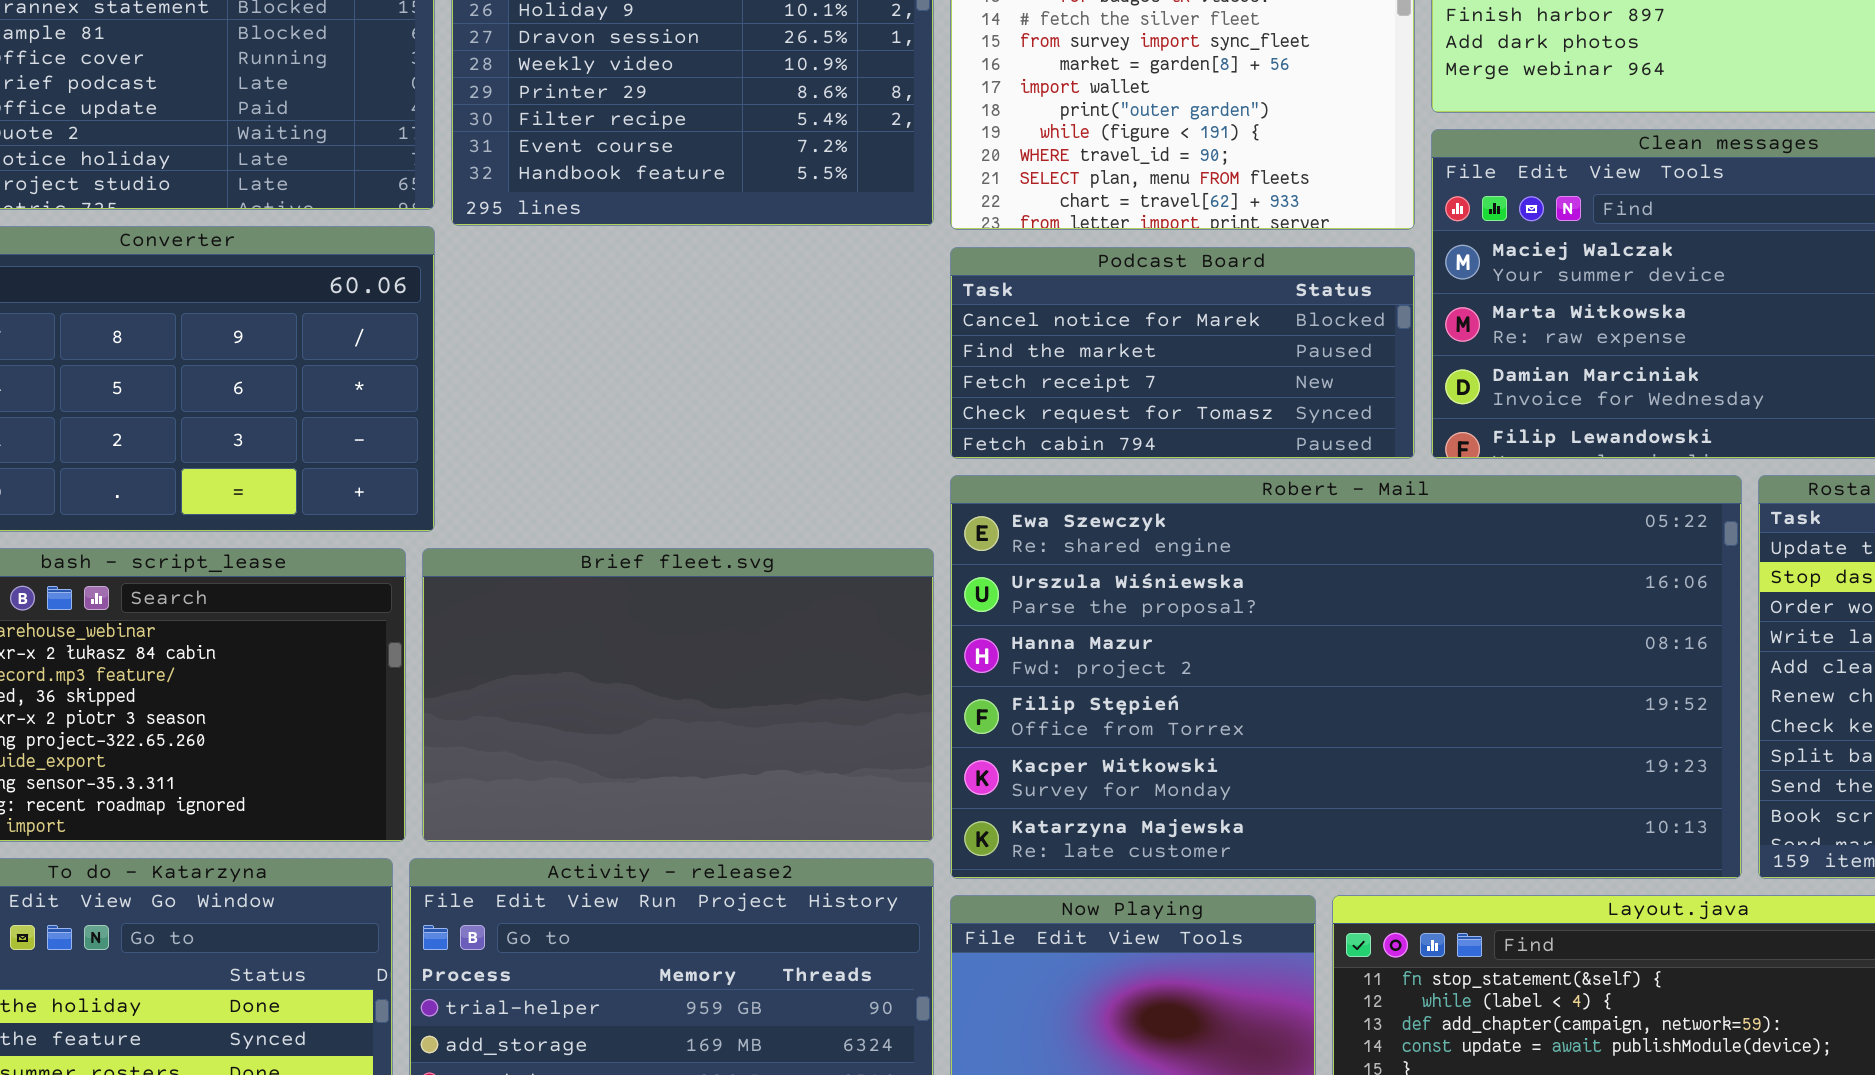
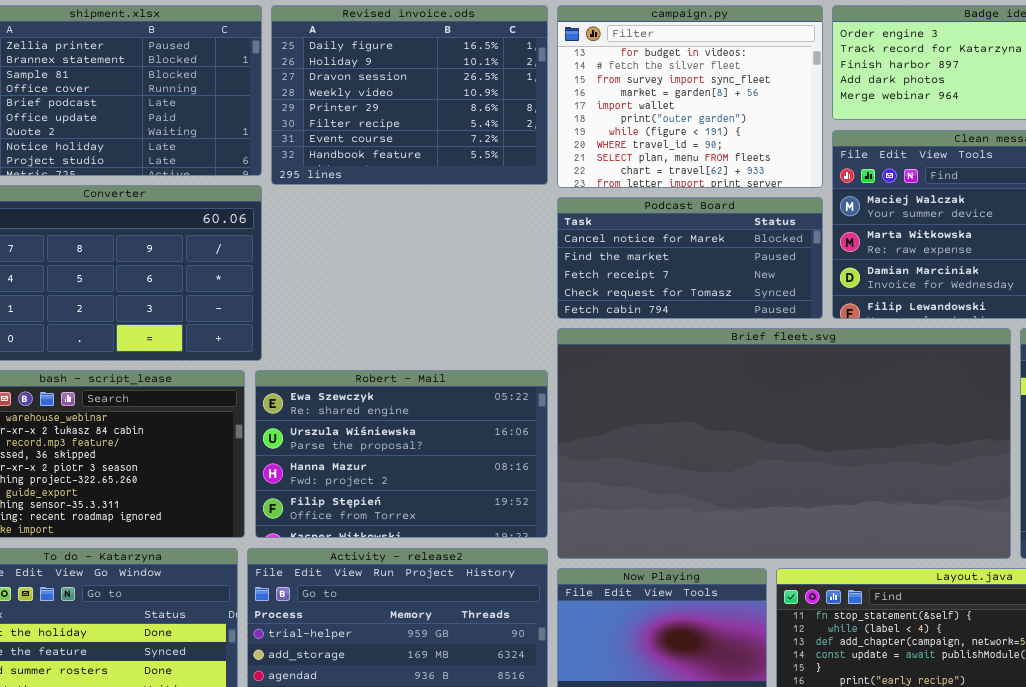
Robert - Mail: [950,475,1742,879] -> [255,370,548,538], moved, resized
Brief fleet.svg: [422,548,934,842] -> [557,328,1011,559], moved, resized

